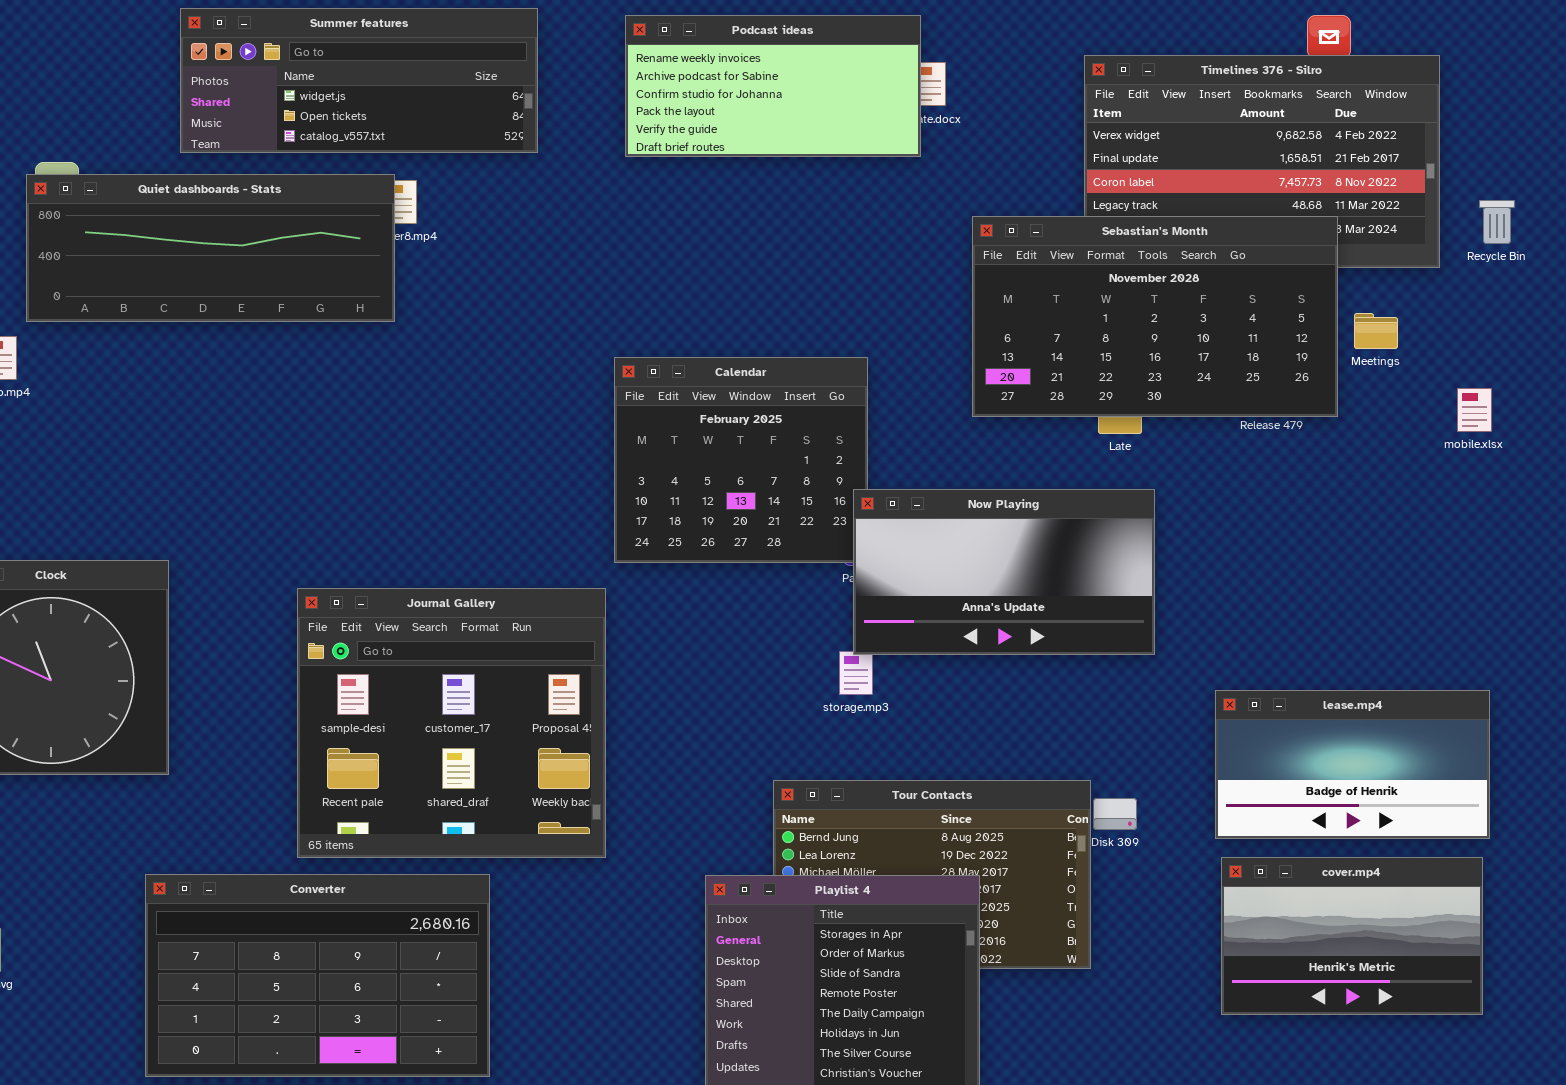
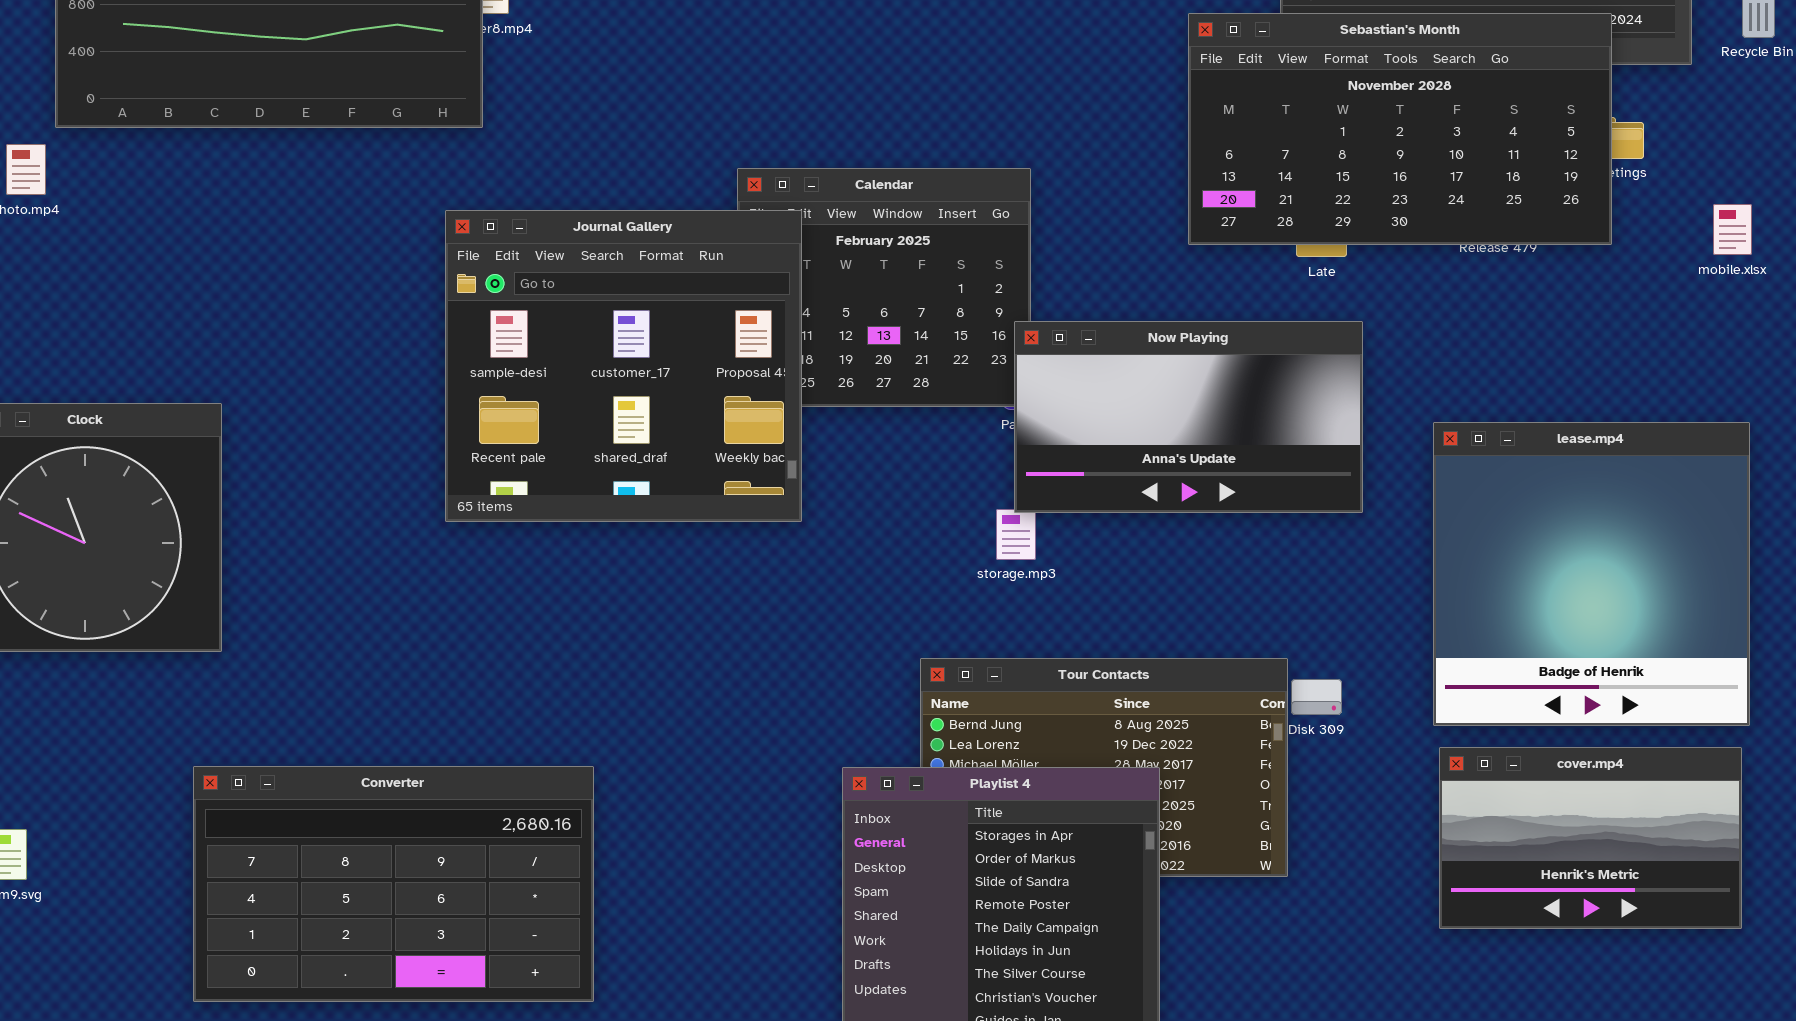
Sebastian's Month: [972,216,1338,417] -> [1188,13,1612,245], moved
Journal Gallery: [297,588,606,858] -> [445,210,802,522], moved
lease.mp4: [1215,690,1490,839] -> [1433,422,1750,726], resized

